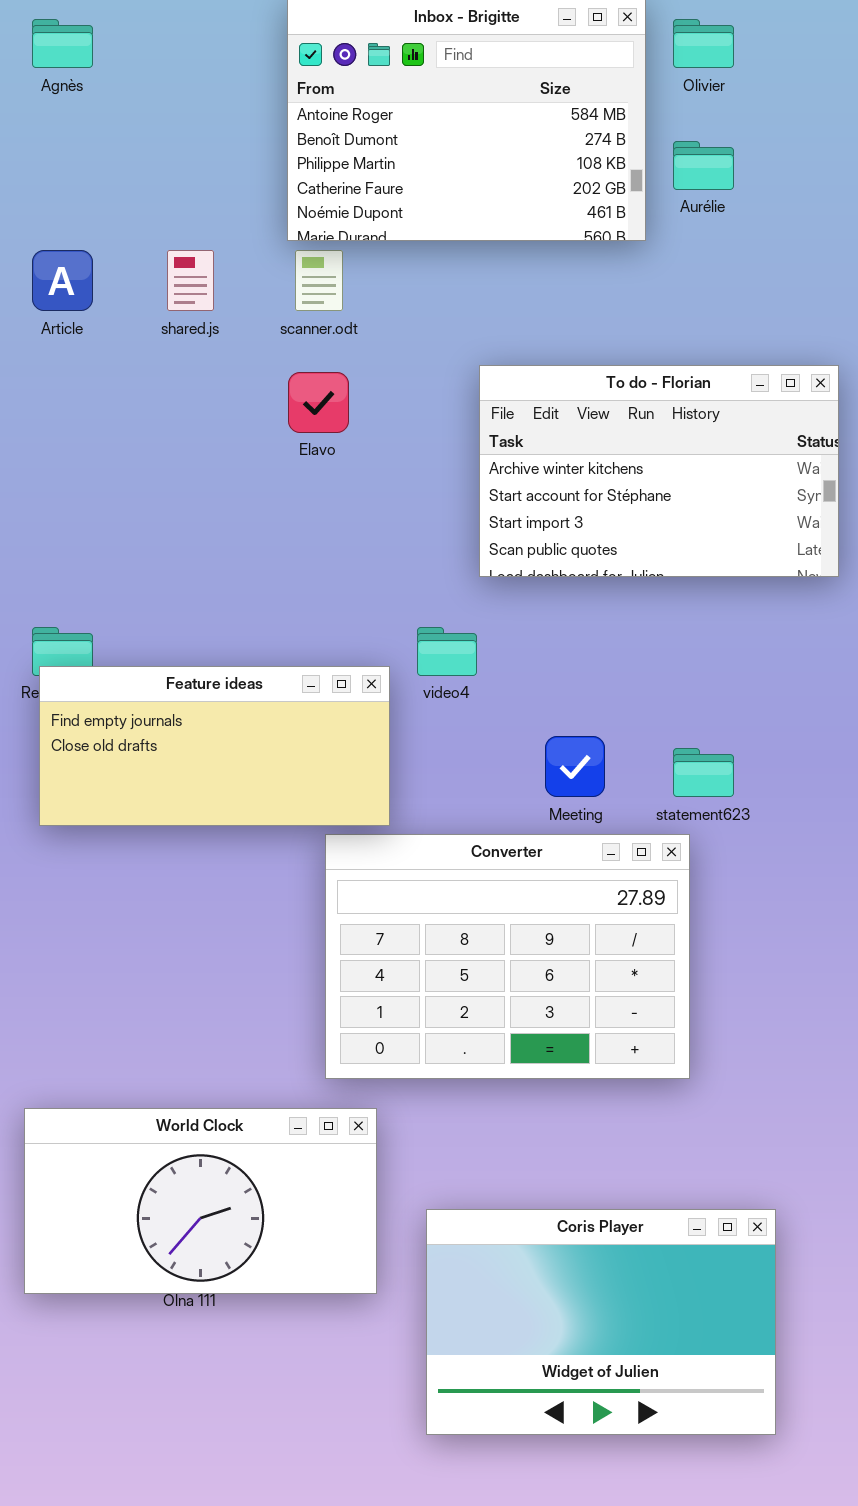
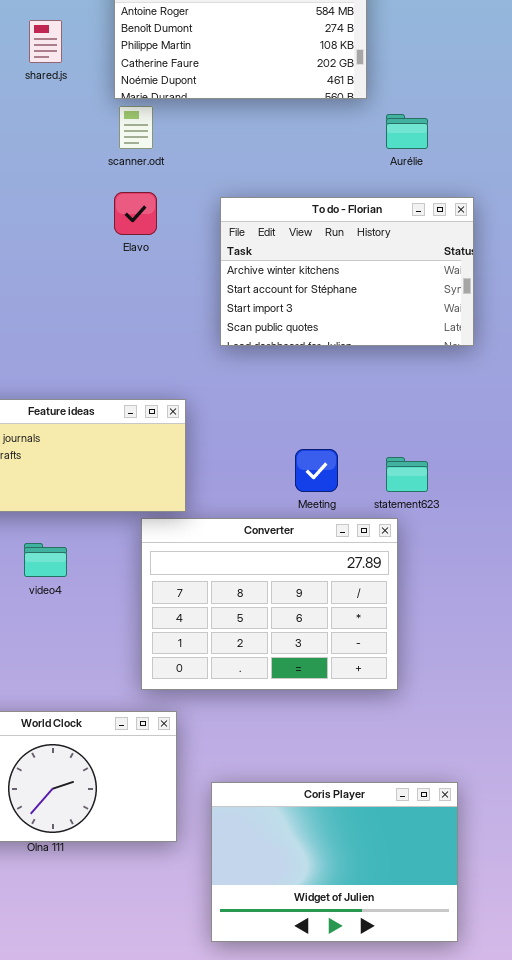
Aurélie: [673,141,734,190] -> [386,114,428,149], moved
shared.js: [167,250,214,311] -> [29,20,62,63], moved
To do - Florian: [479,365,839,577] -> [220,197,474,346], moved
video4: [417,627,477,676] -> [24,543,67,577], moved

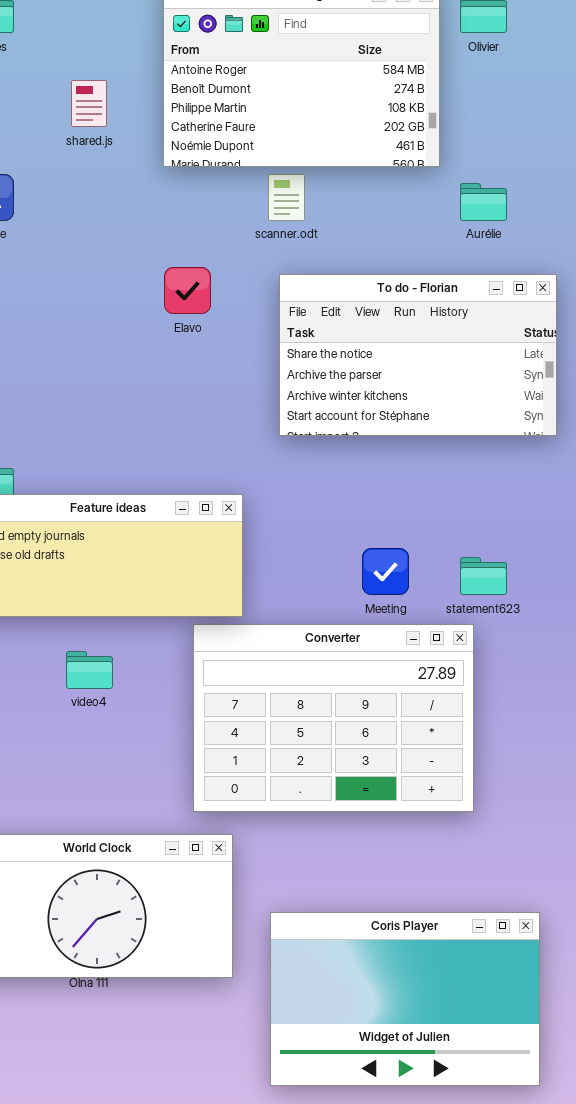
scanner.odt: [119,106,153,149] -> [268,174,305,221], moved
To do - Florian: [220,197,474,346] -> [279,274,557,436], scrolled up 2 rows

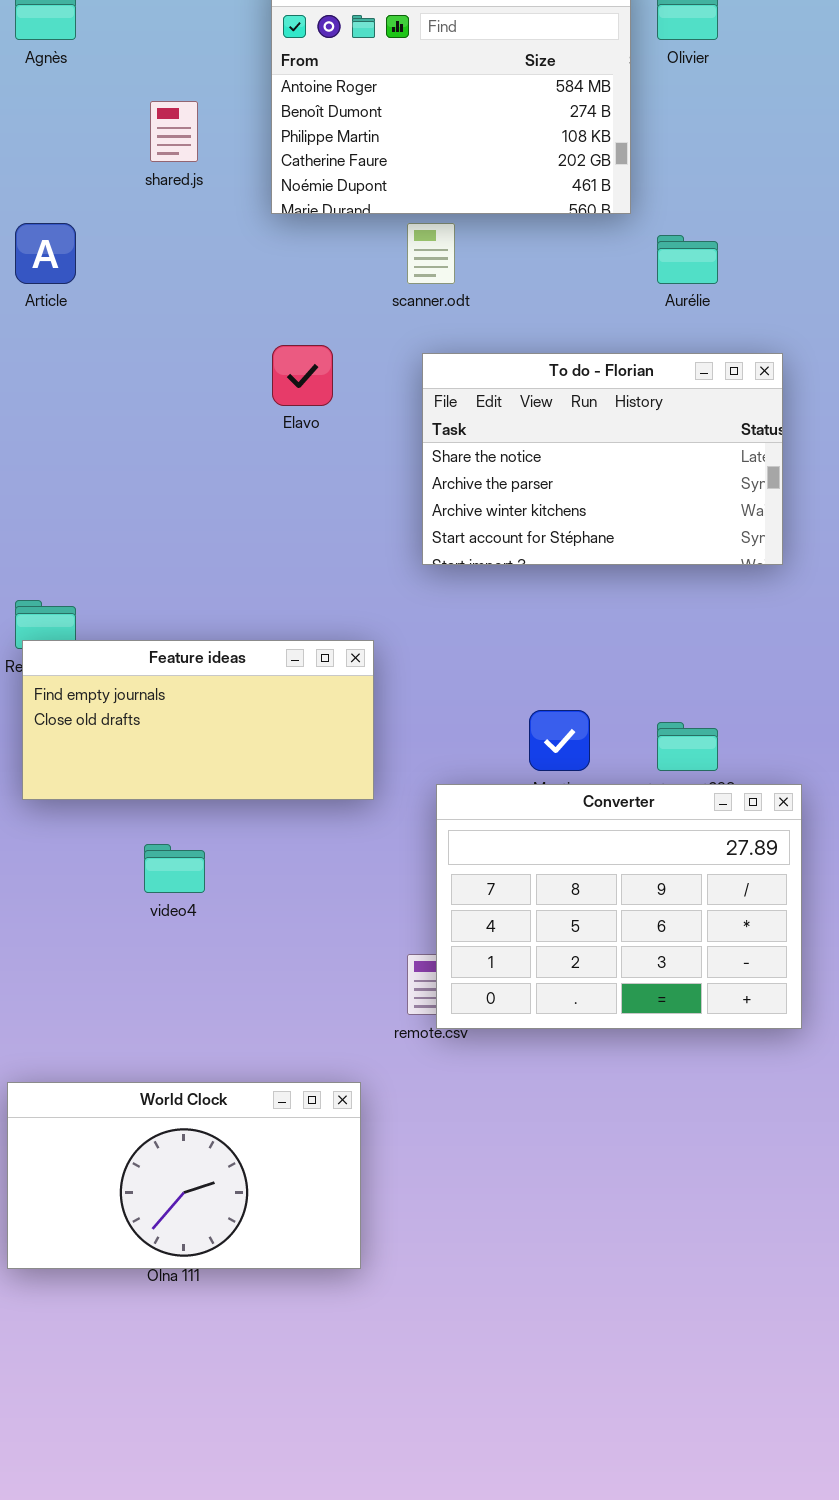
Converter: [193,624,474,812] -> [436,784,802,1029], moved
Coris Player: [270,912,540,1086] -> none, closed

